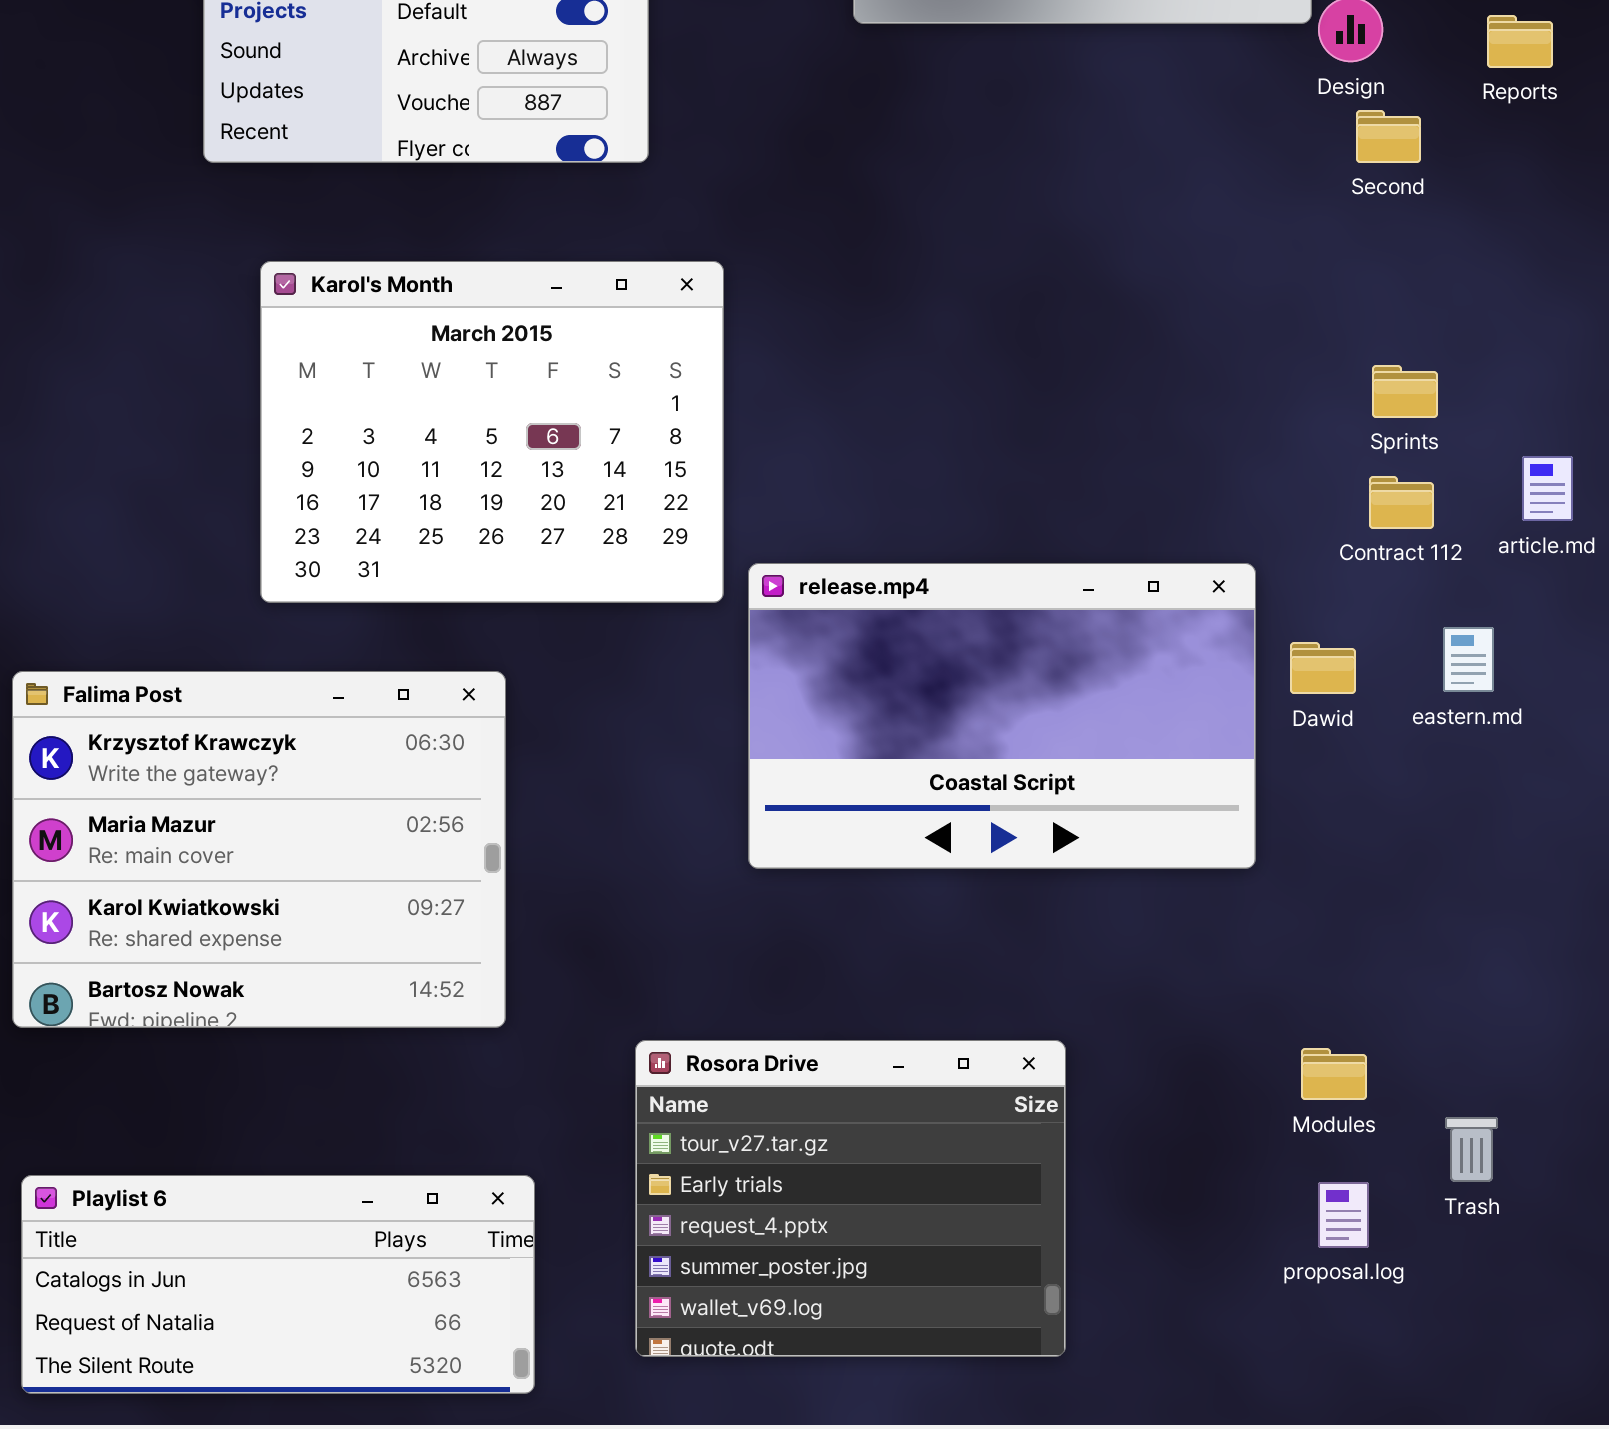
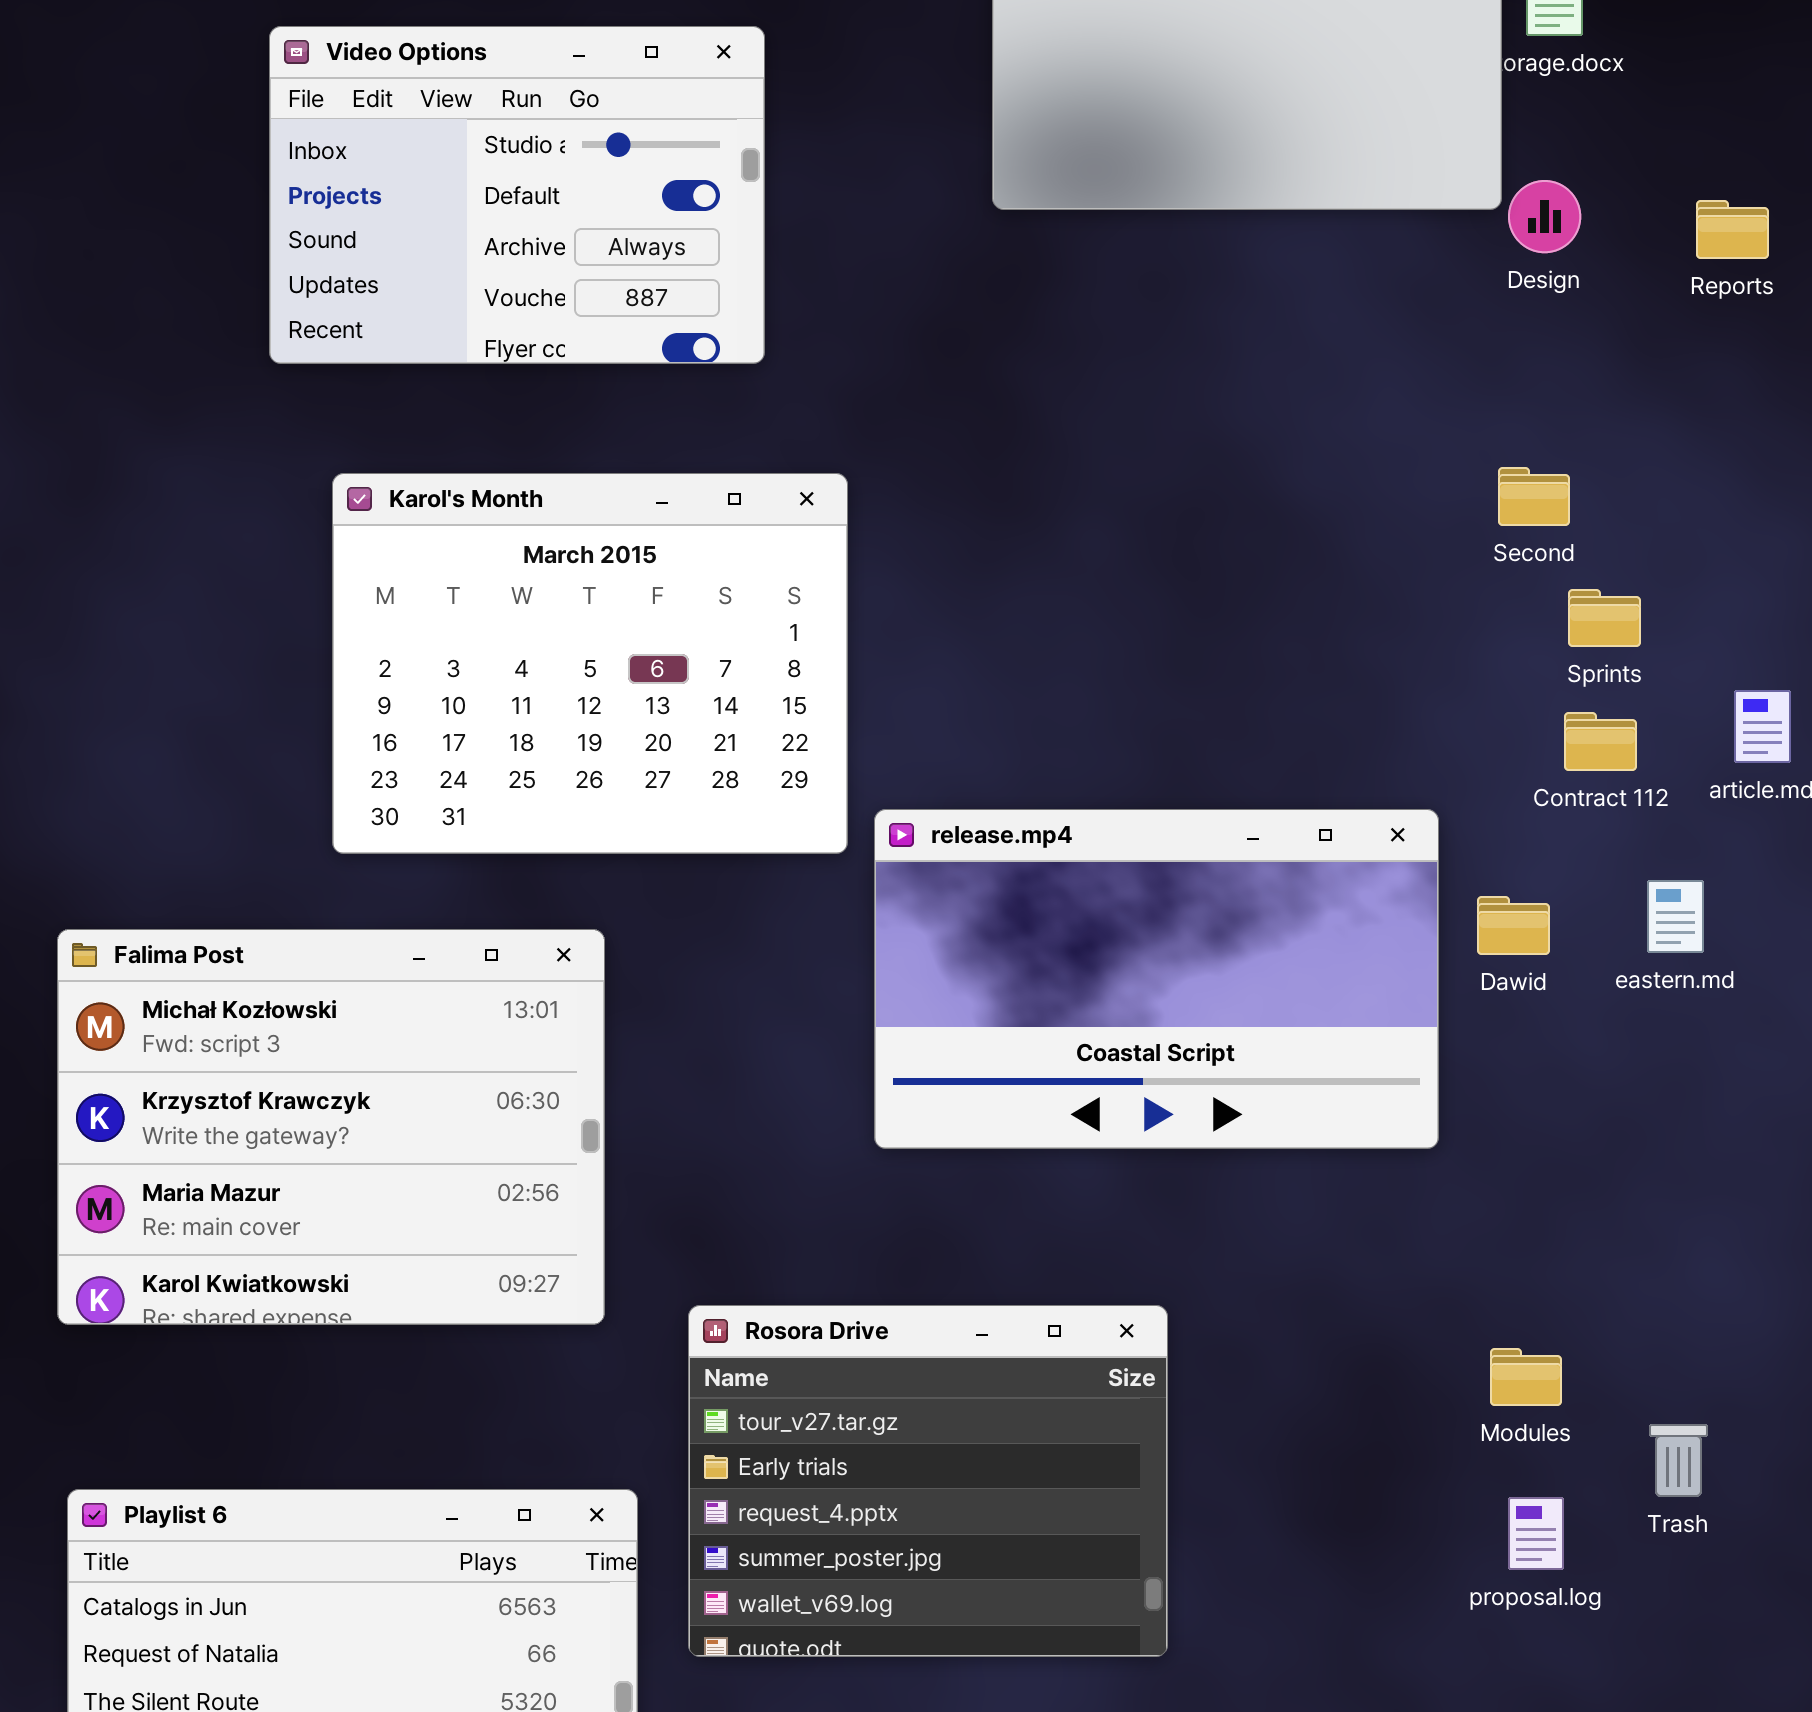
Second: [1356,110,1421,163] -> [1498,467,1570,526], moved
Falima Post: [12,671,506,1028] -> [57,929,605,1325], scrolled up 1 row
Rosora Drive: [635,1040,1066,1357] -> [688,1305,1168,1657], moved

